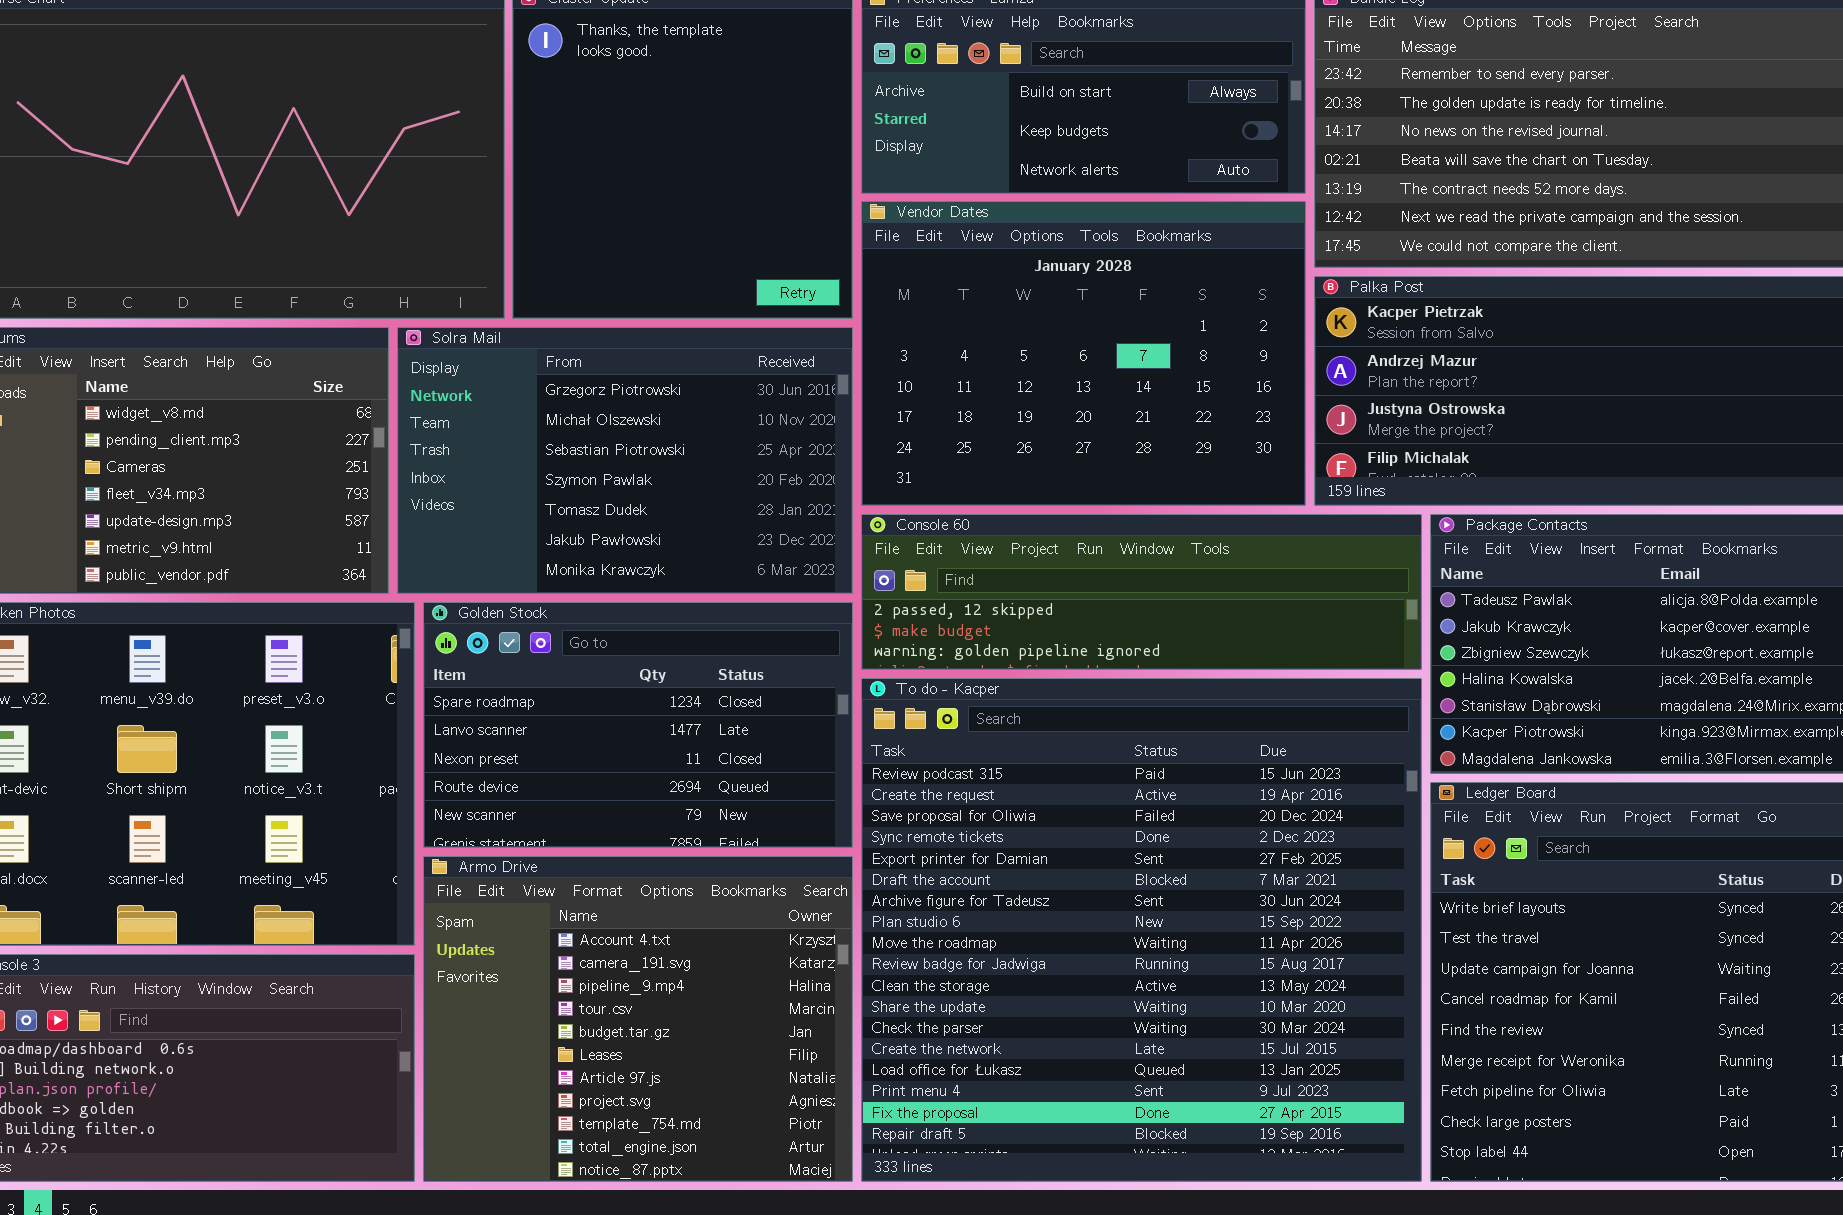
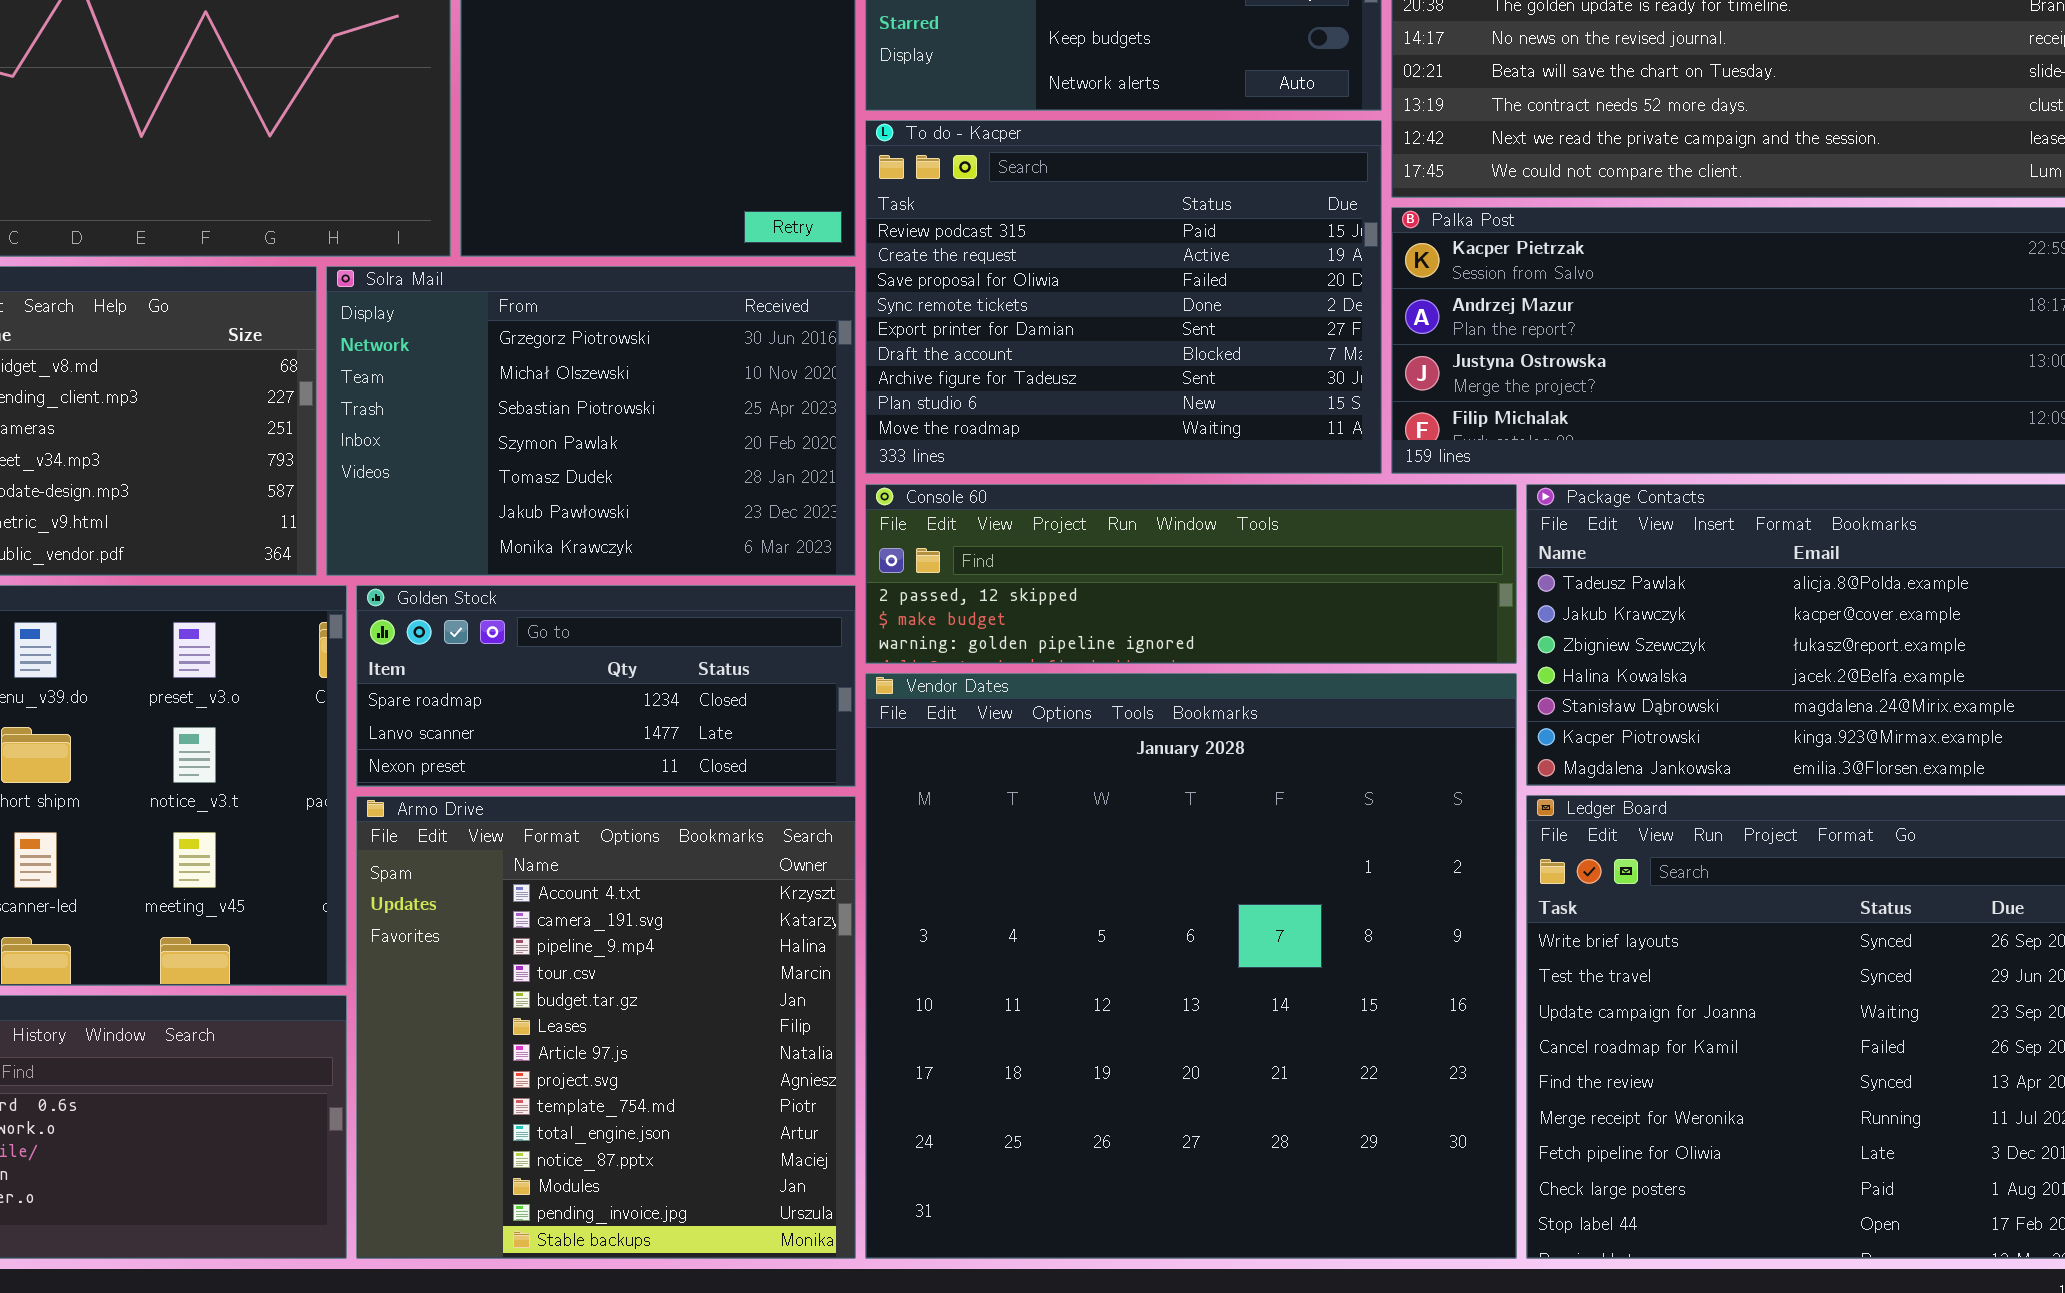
Vendor Dates: [861,201,1306,506] -> [865,673,1517,1259], moved, resized
Golden Stock: [423,602,853,848] -> [356,585,856,787], resized
To do - Kacper: [861,678,1422,1182] -> [865,120,1382,474], moved, resized
Armo Drive: [423,856,853,1182] -> [356,796,856,1259], resized

